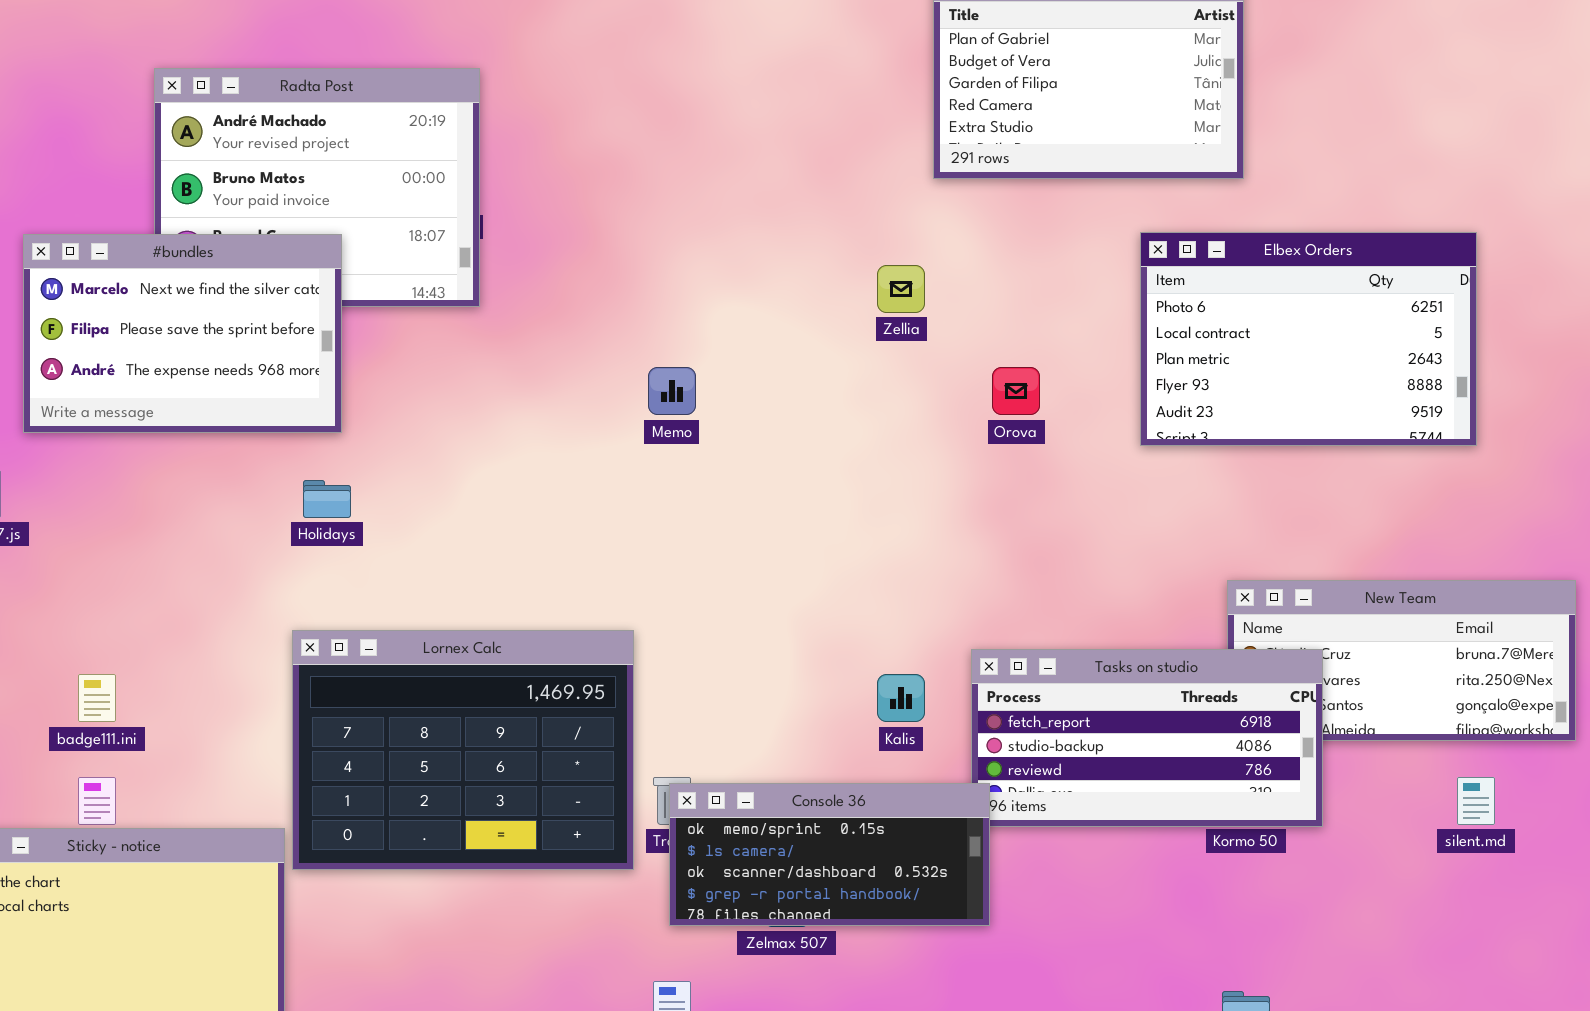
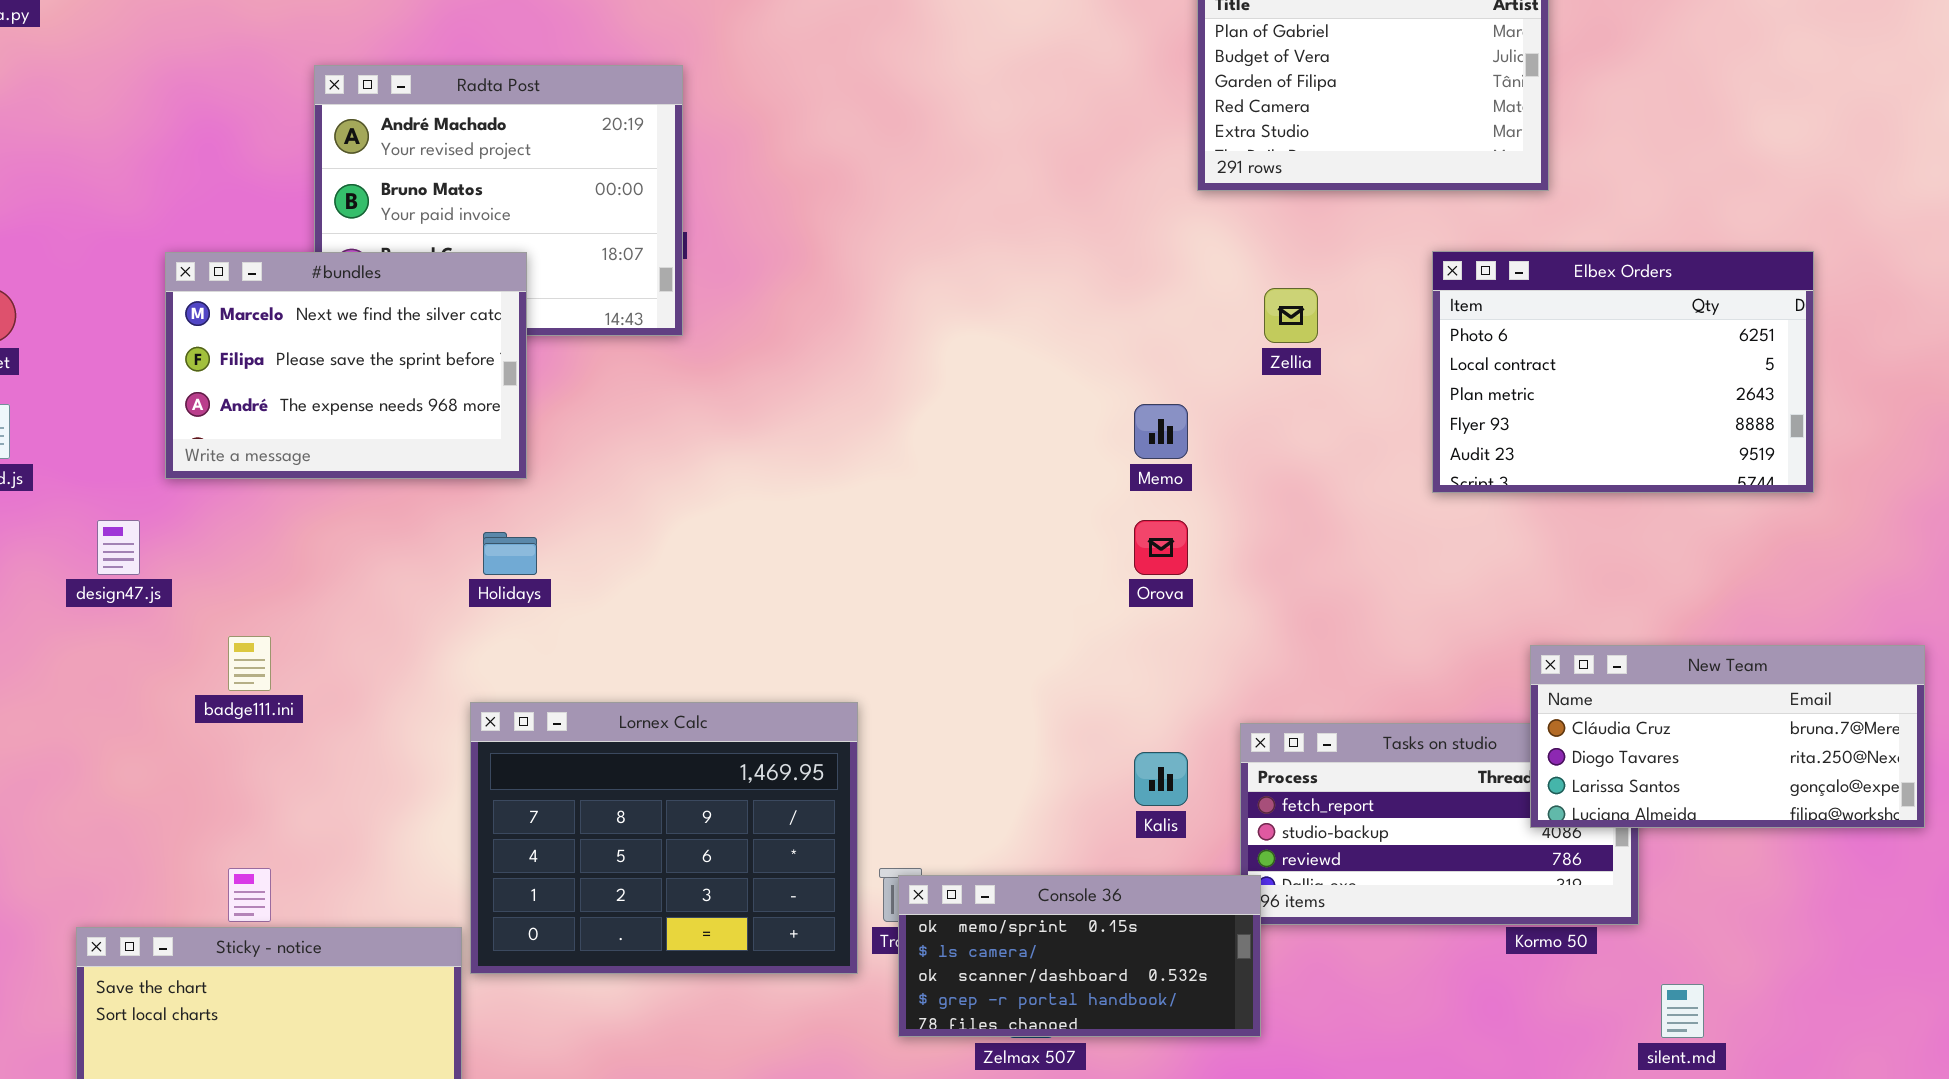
Zellia: [877,265,925,313] -> [1264,288,1318,343], moved
Memo: [648,367,696,415] -> [1134,404,1188,459], moved
Orova: [992,367,1040,415] -> [1134,520,1188,575], moved
New Team: [1227,580,1576,741] -> [1530,645,1925,828], raised
badge111.ini: [78,674,116,722] -> [228,636,271,691], moved
silent.md: [1457,777,1495,825] -> [1661,984,1704,1038], moved

